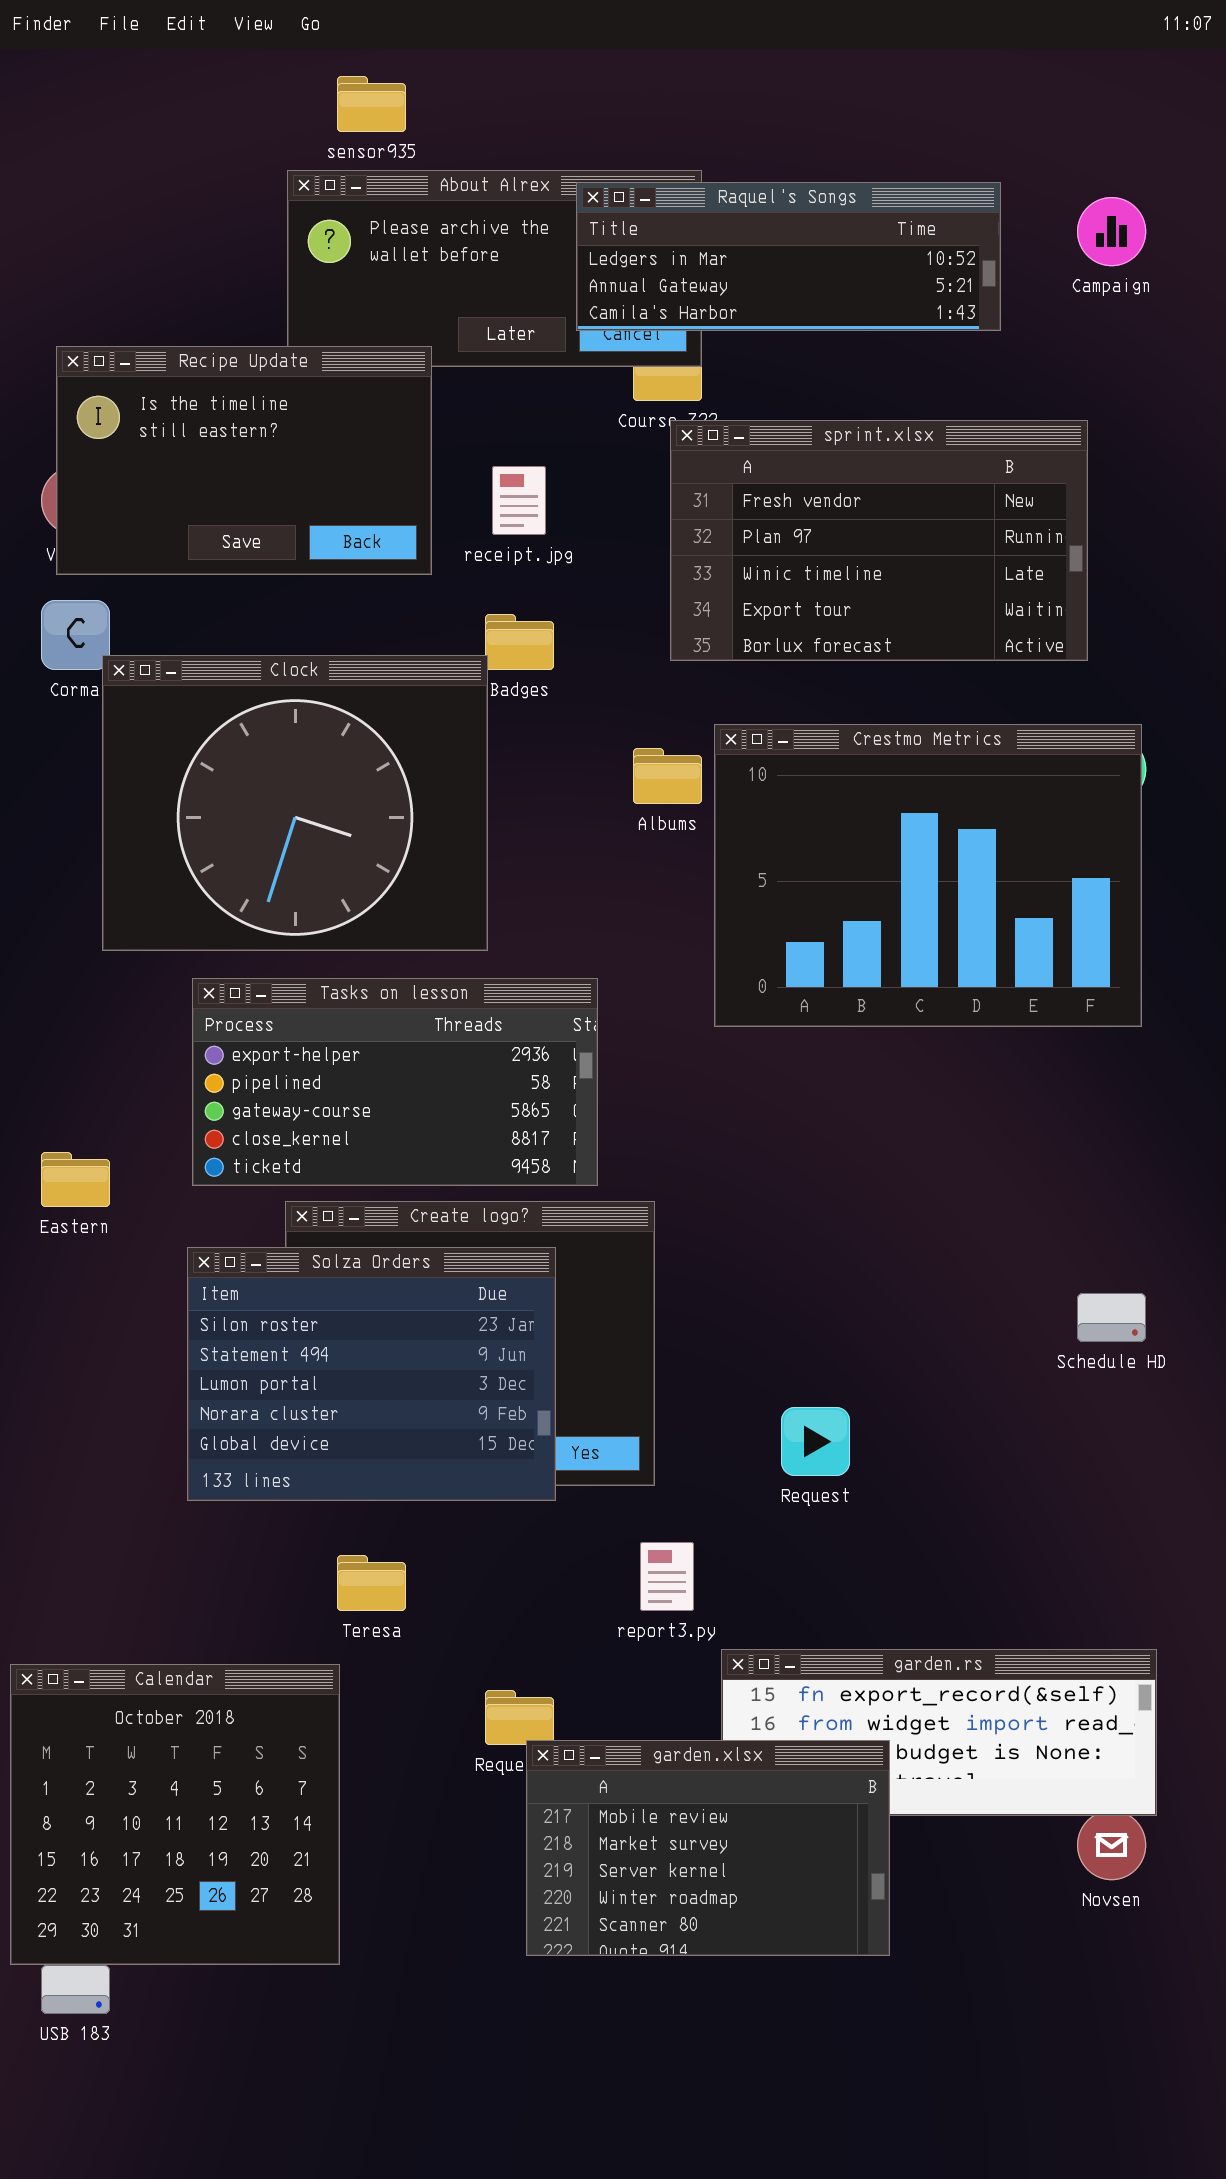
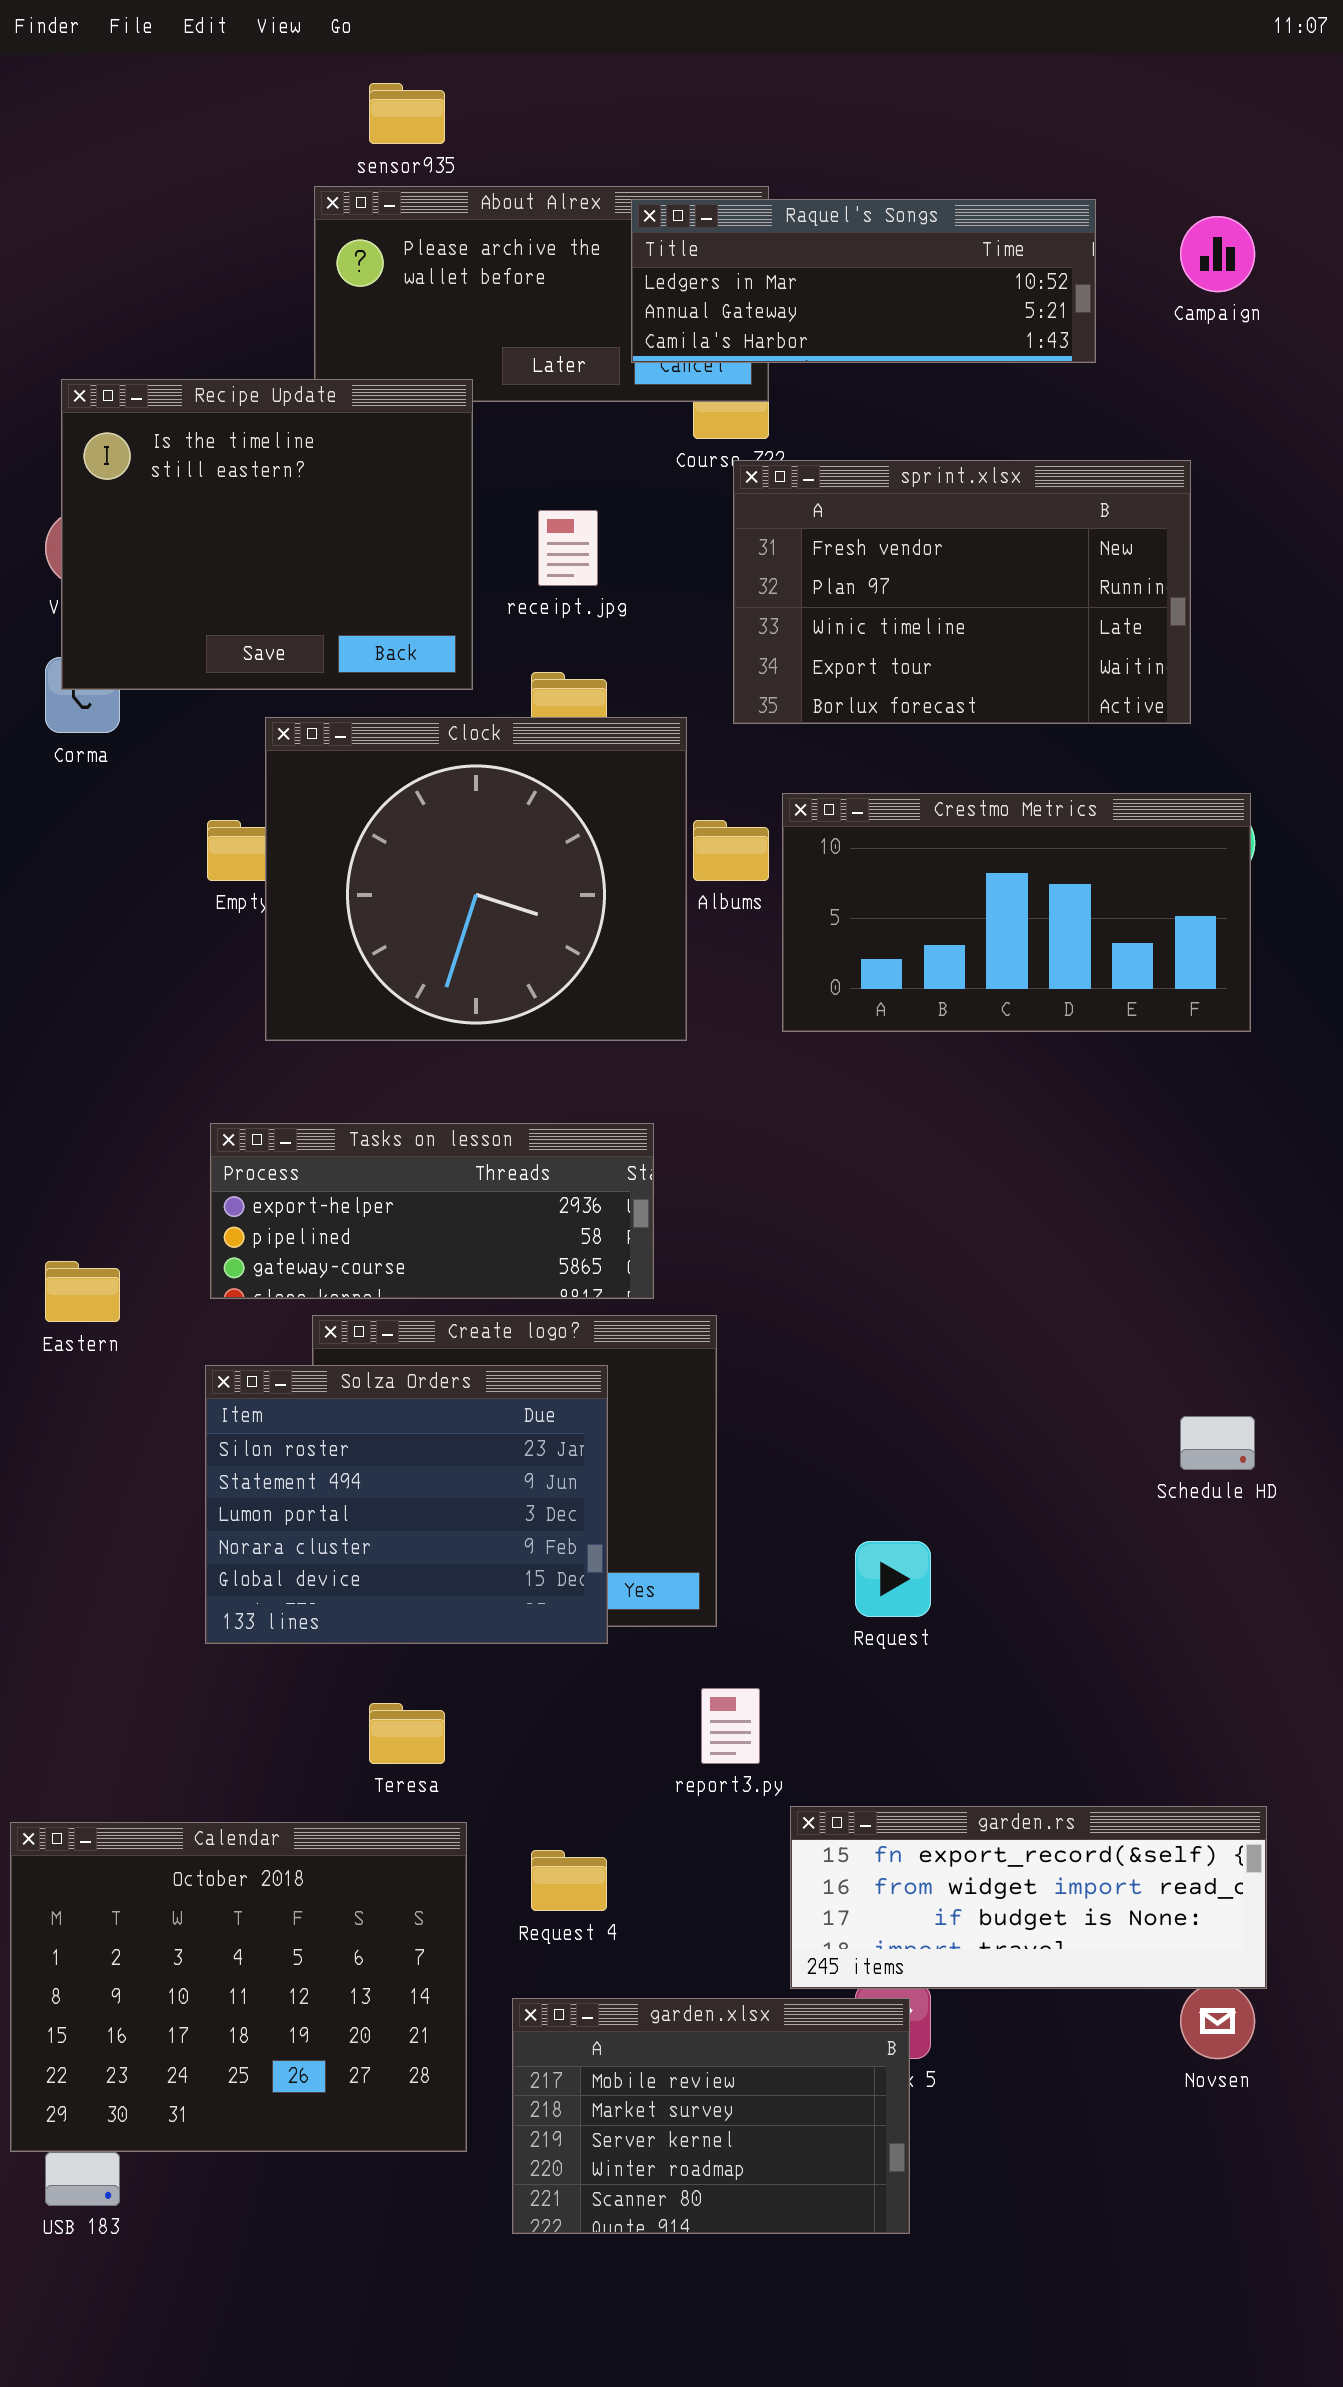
Recipe Update: [56,346,432,575] -> [61,379,473,690], resized
Clock: [102,655,488,951] -> [265,717,687,1041], moved
Crestmo Metrics: [714,724,1142,1027] -> [782,793,1251,1032], resized
Tasks on lesson: [192,978,598,1186] -> [210,1123,654,1299], resized
Calendar: [10,1664,340,1965] -> [10,1822,467,2152], resized
garden.xlsx: [526,1740,890,1956] -> [512,1998,910,2234], moved

